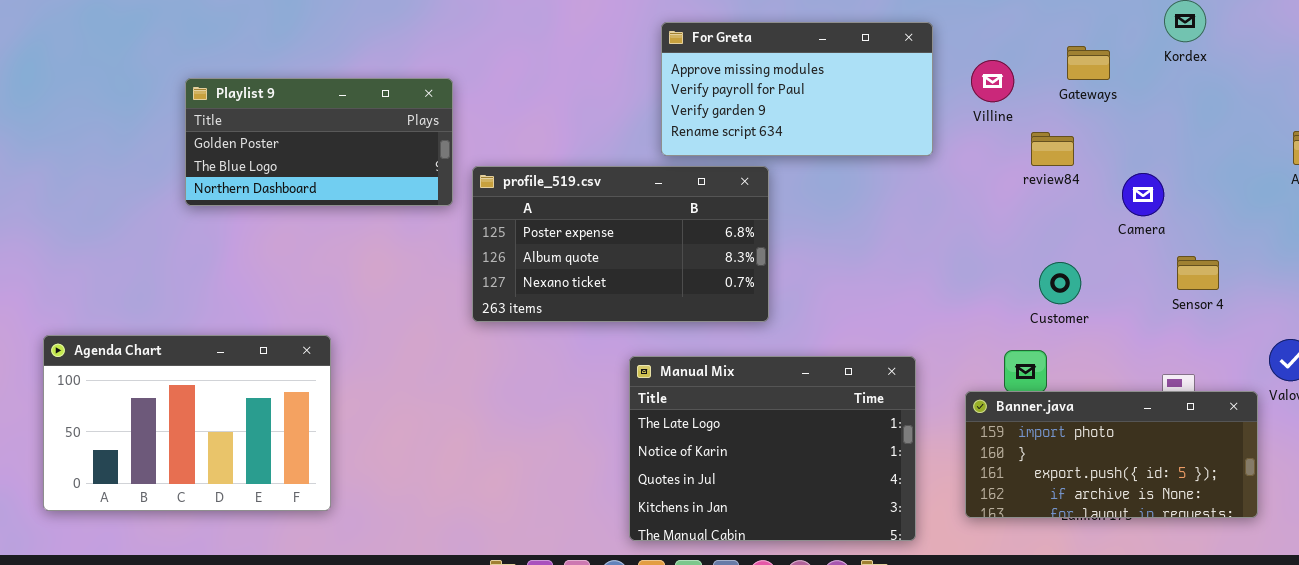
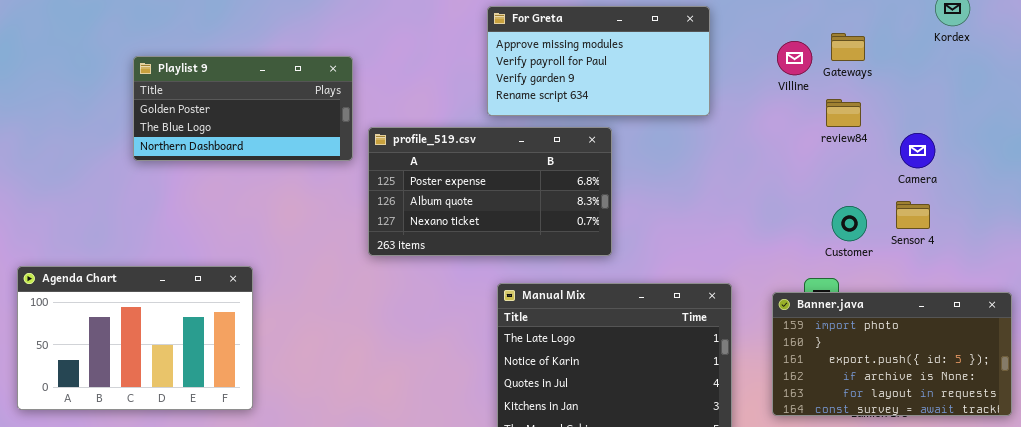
For Greta: [661,22,933,156] -> [487,6,710,116], moved
Gateways: [1067,46,1110,80] -> [831,33,865,61], moved
Sensor 4: [1177,256,1219,290] -> [896,201,930,229], moved
Banner.java: [965,391,1258,518] -> [772,292,1012,416], resized

